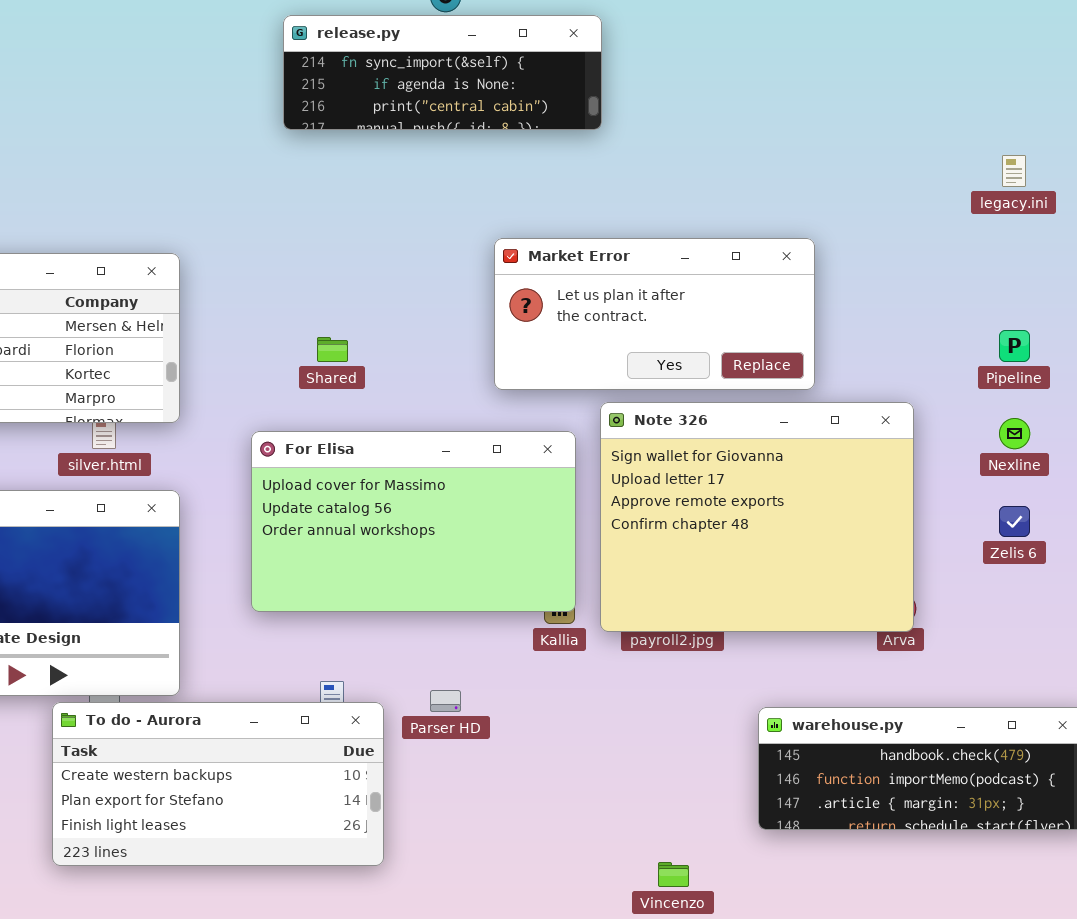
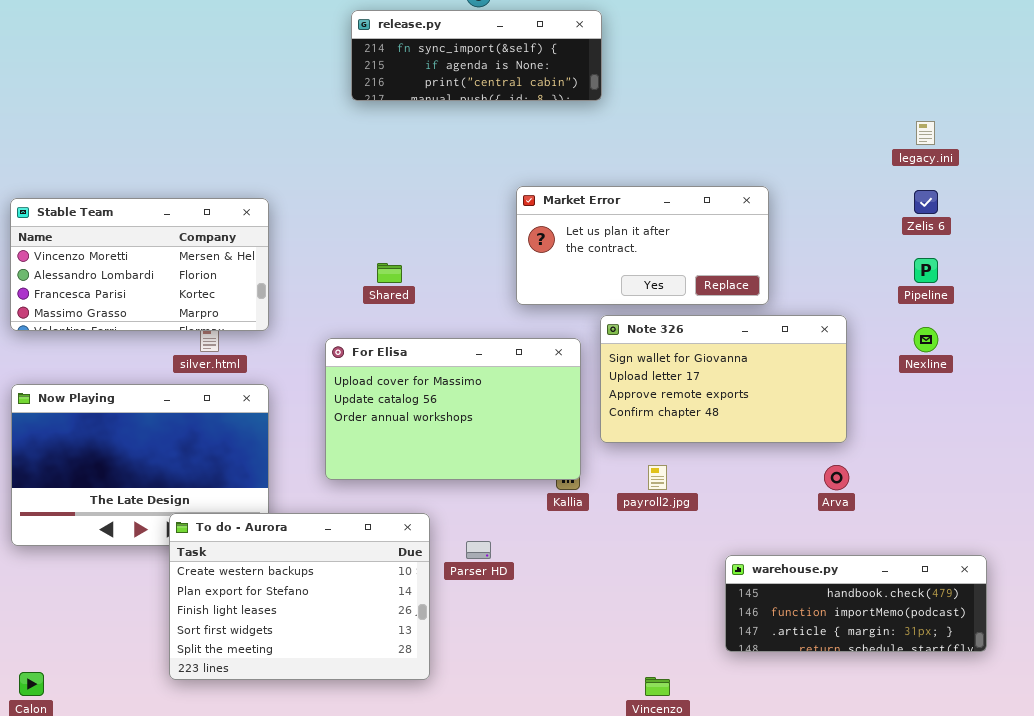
Note 326: [600,402,914,632] -> [600,315,847,443], resized
Zelis 6: [999,506,1030,537] -> [914,190,938,214], moved
To do - Aurora: [52,702,384,866] -> [169,513,430,680], resized

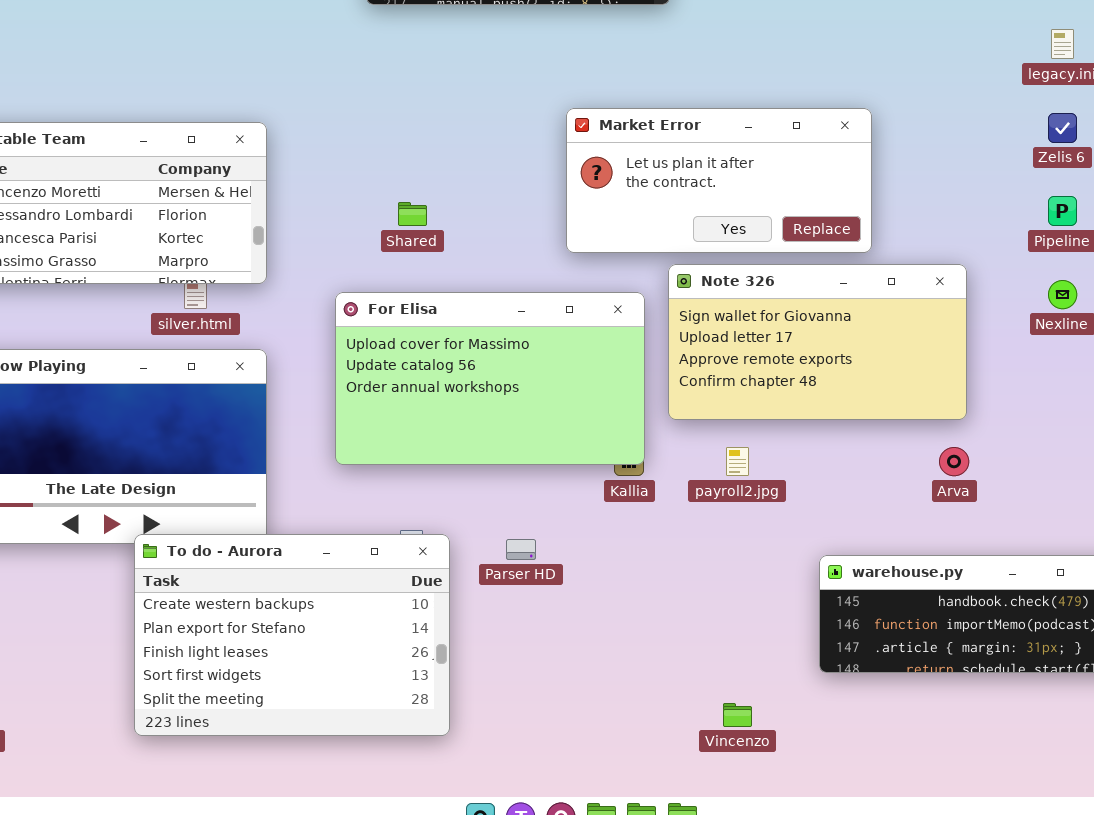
To do - Aurora: [169,513,430,680] -> [134,534,450,736], moved

